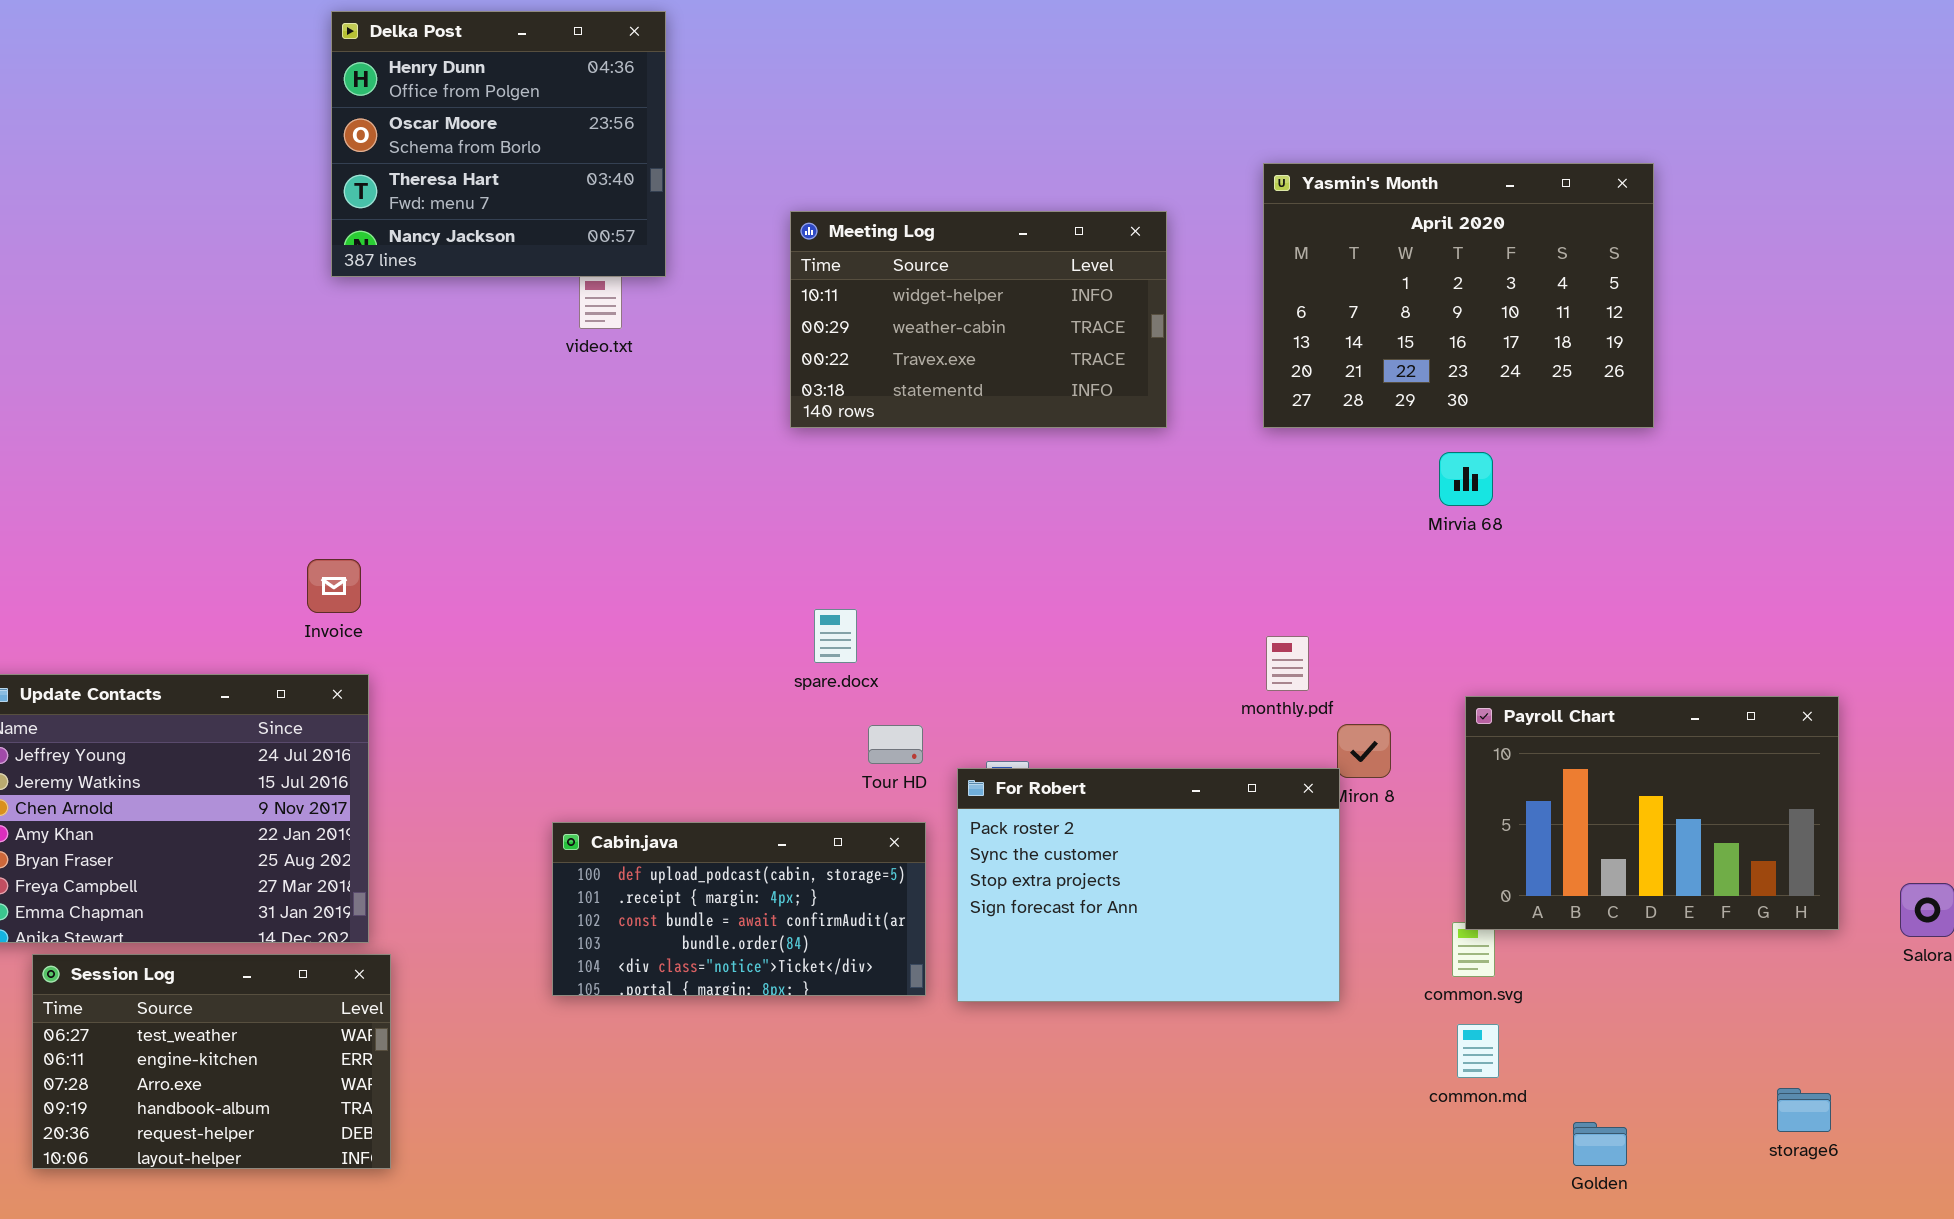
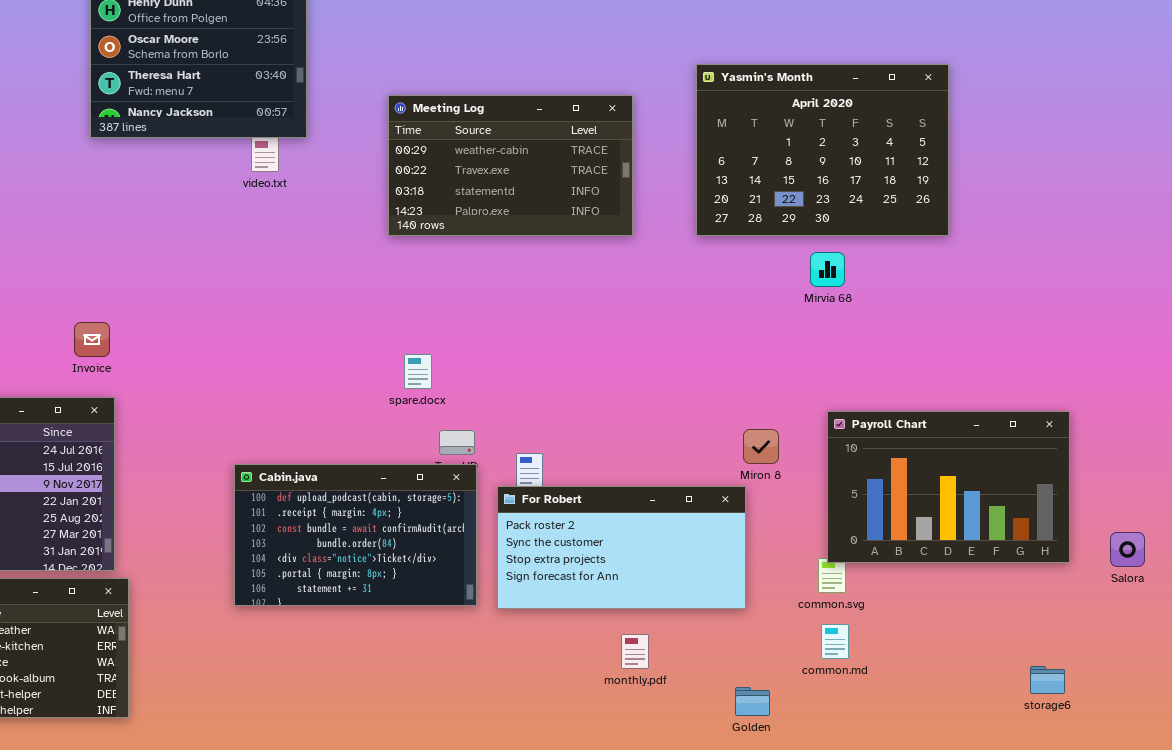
Meeting Log: [790,211,1167,428] -> [388,95,633,236], scrolled down 1 row
monthly.pdf: [1266,636,1309,691] -> [621,634,649,669], moved
For Robert: [957,768,1340,1002] -> [497,486,746,609], resized
Cabin.java: [552,822,926,996] -> [234,464,477,606], resized
Golden: [1573,1122,1627,1166] -> [735,687,770,716], moved

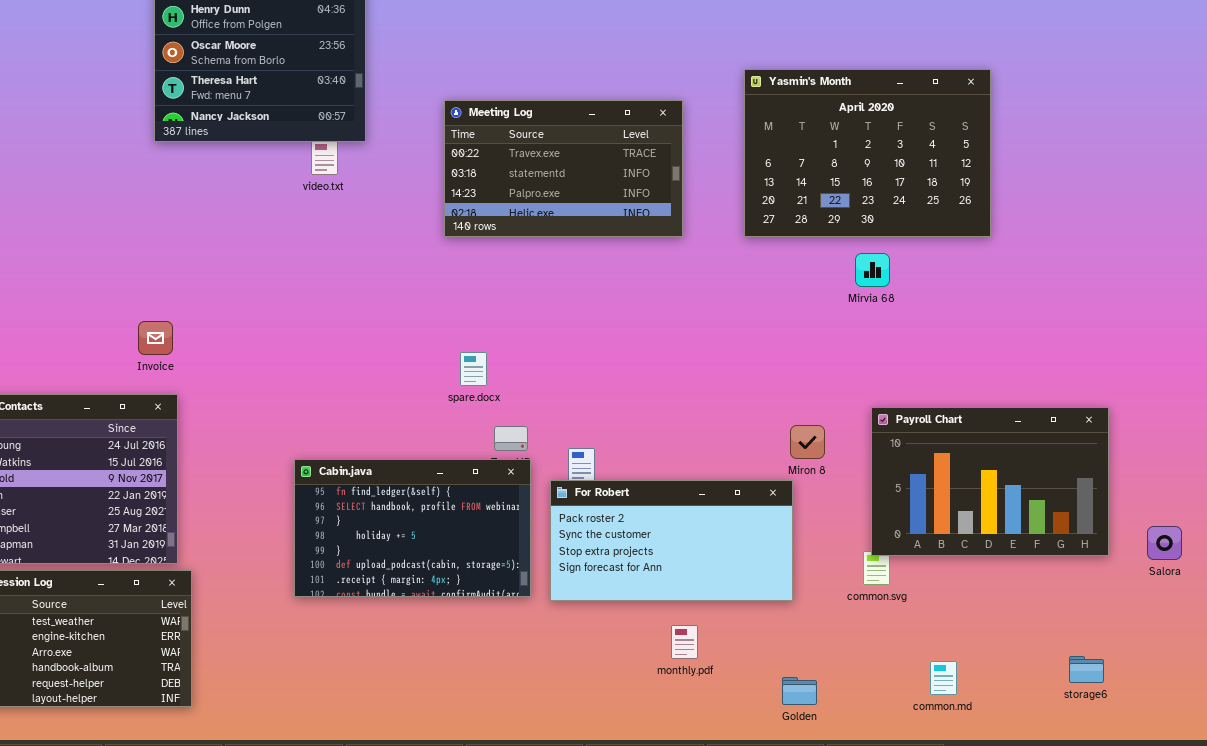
Meeting Log: [388,95,633,236] -> [444,100,683,237], scrolled down 1 row
Cabin.java: [234,464,477,606] -> [294,459,531,597], scrolled up 5 rows
common.md: [821,624,849,659] -> [930,661,957,695], moved

